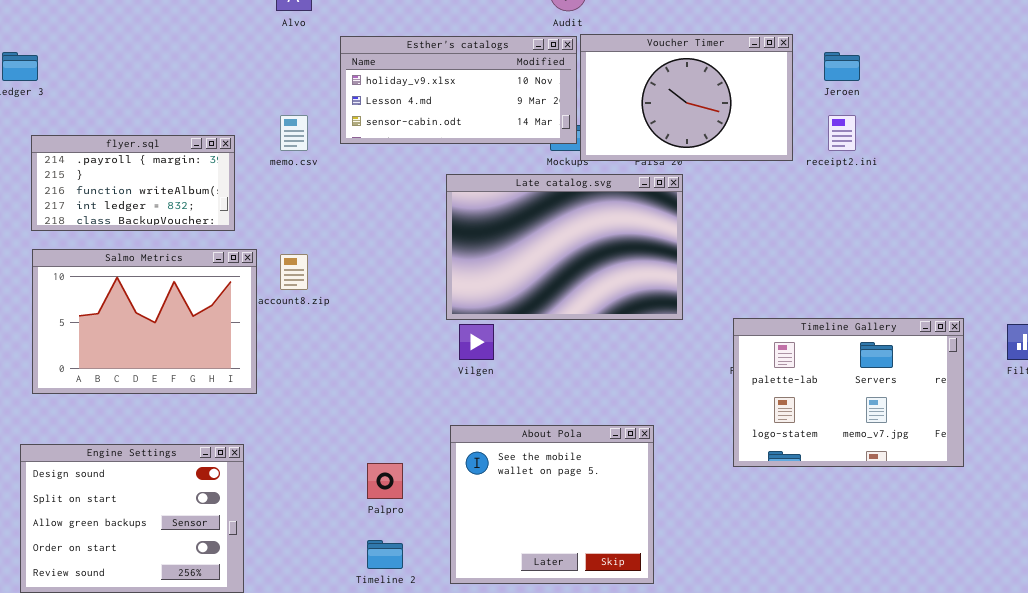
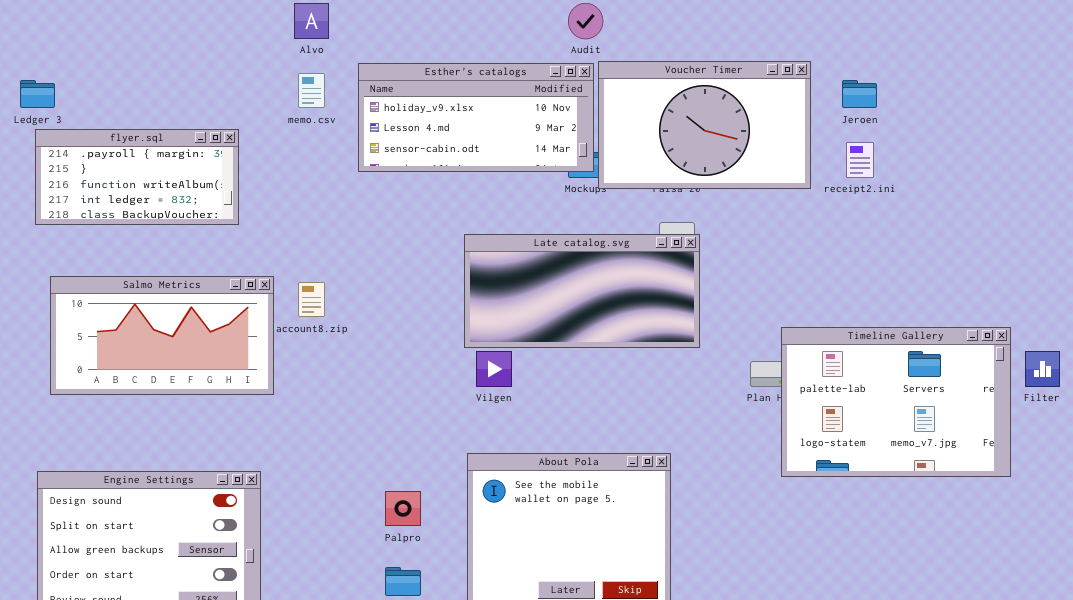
memo.csv: [280,115,308,151] -> [298,73,325,108], moved
flyer.sql: [31,135,235,231] -> [35,129,239,225], moved
Late catalog.svg: [446,174,683,320] -> [464,234,700,348], resized
Salmo Metrics: [32,249,257,394] -> [50,276,274,395], resized
Timeline Gallery: [733,318,964,467] -> [781,327,1011,477], moved

